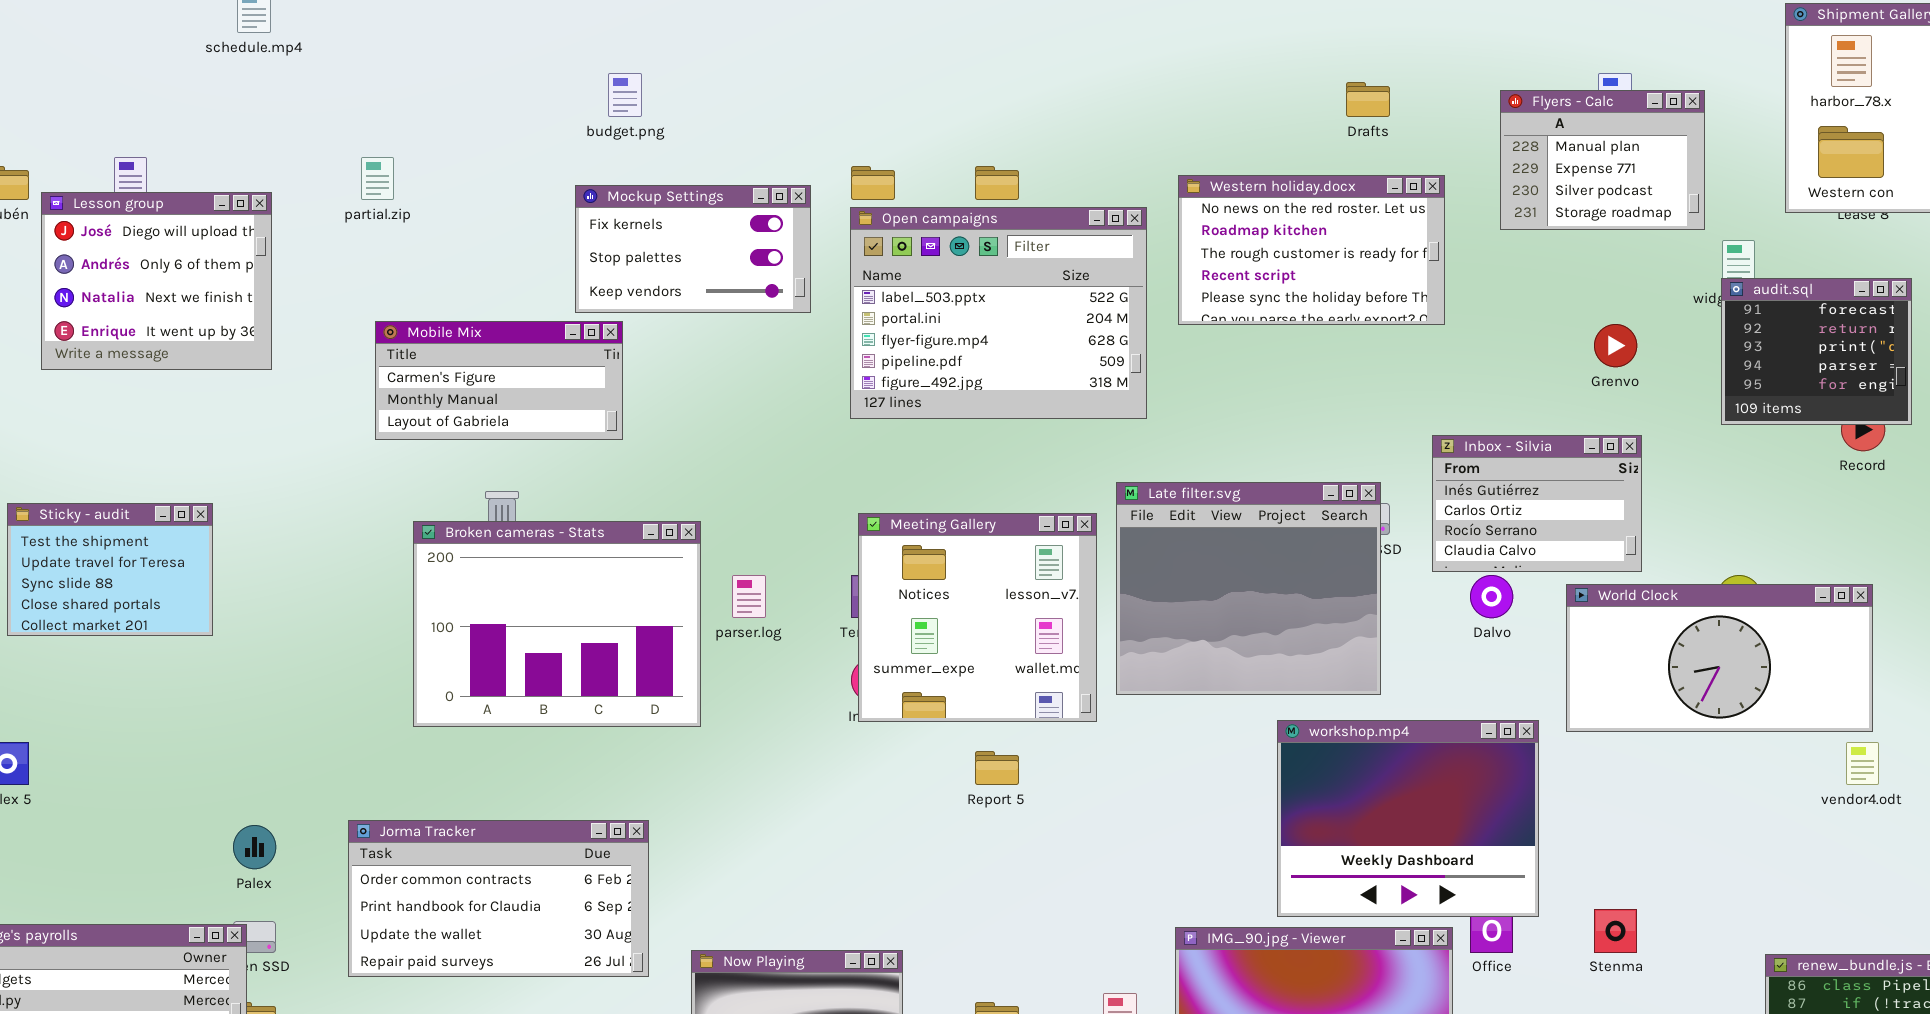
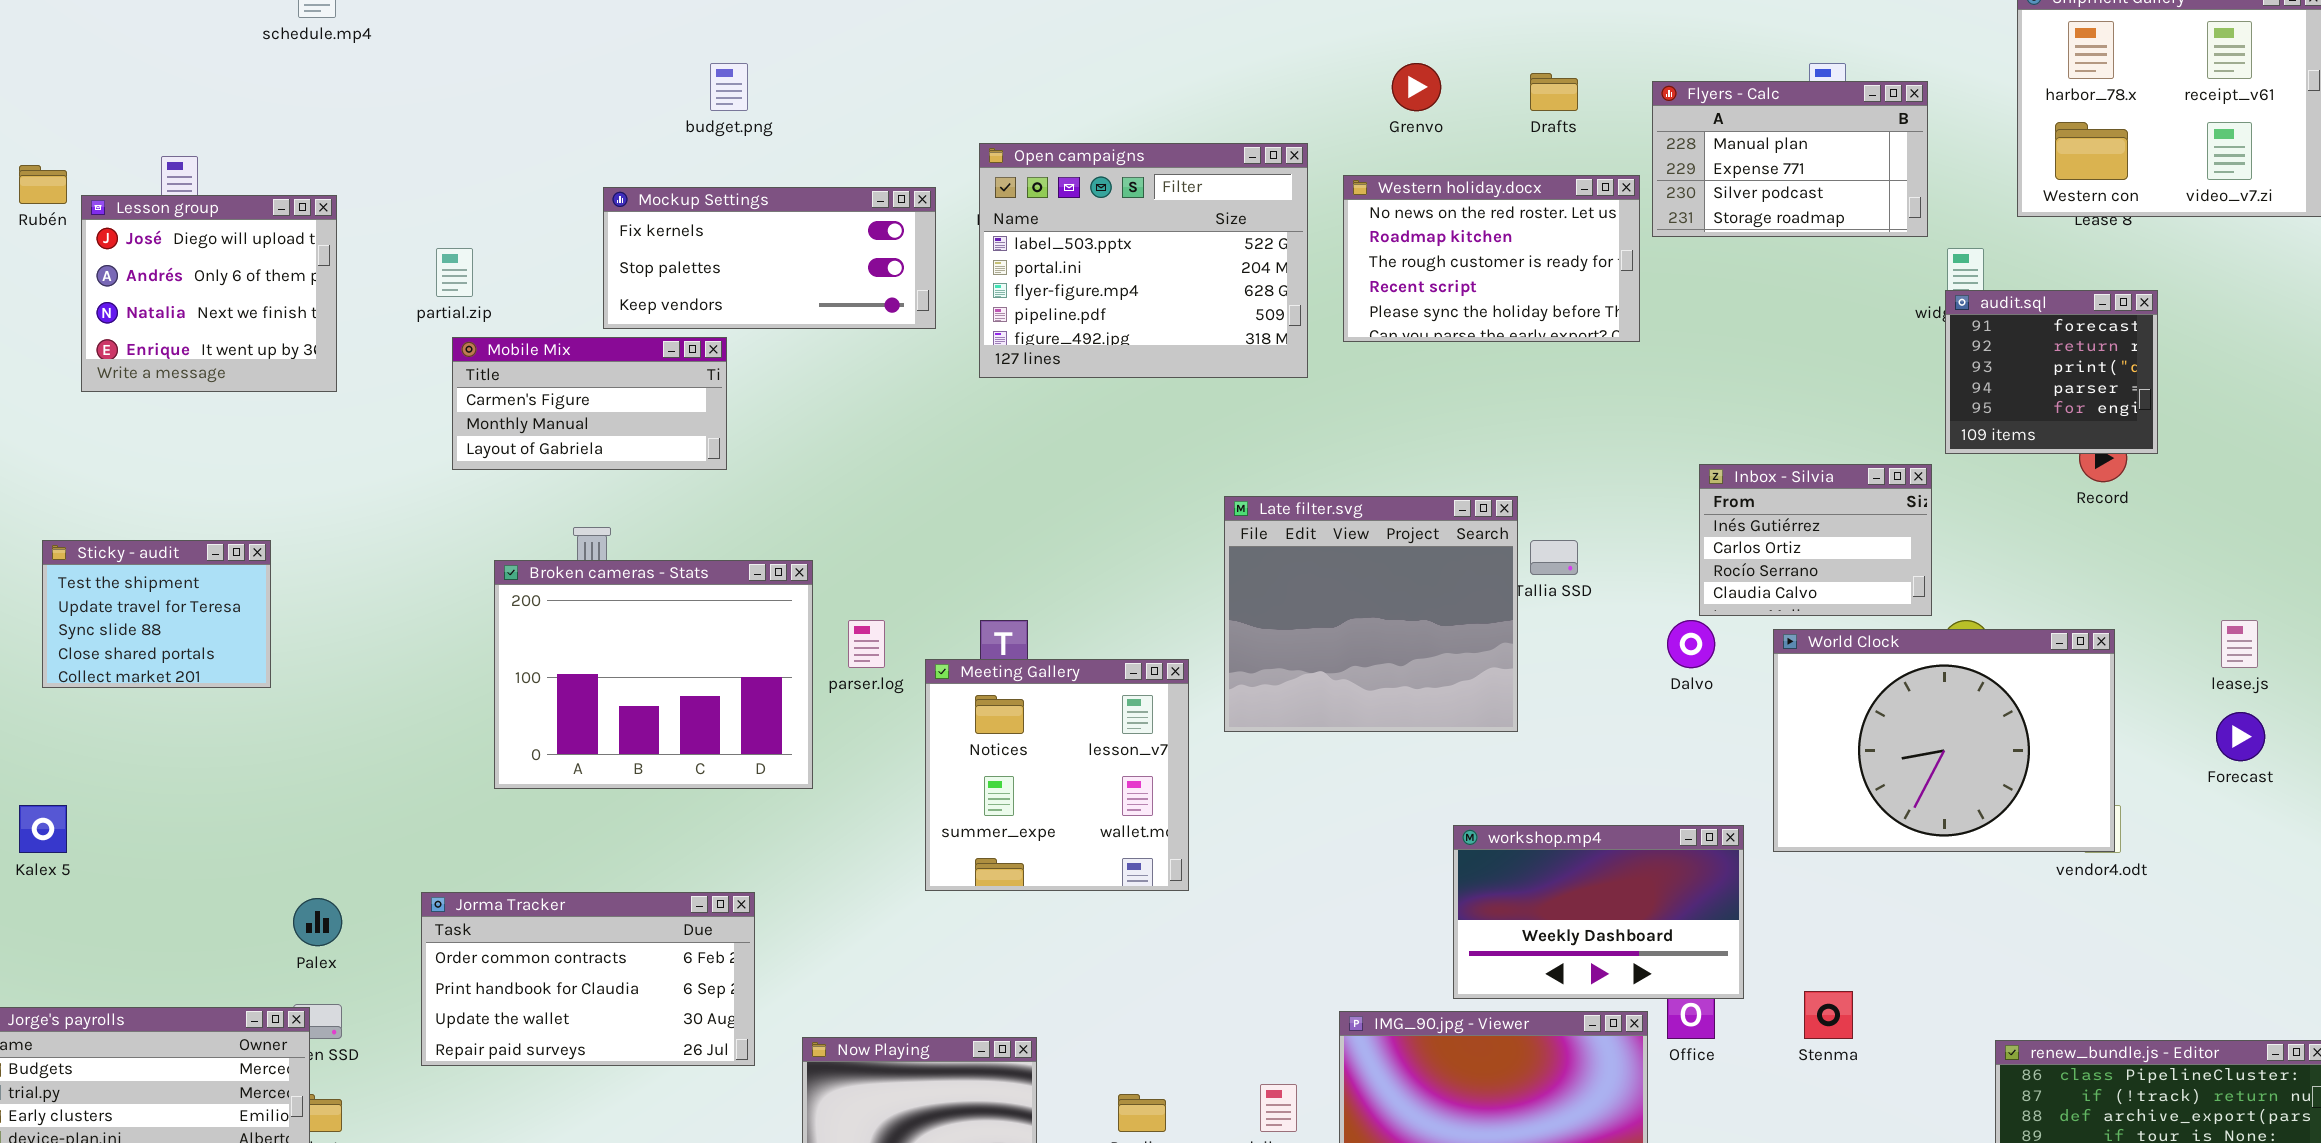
Flyers - Calc: [1500,90,1705,230] -> [1652,81,1928,237], resized
partial.zip: [361,157,394,200] -> [436,248,473,297], moved
Mockup Settings: [575,185,811,313] -> [603,187,936,329], resized
Open campaigns: [850,207,1147,419] -> [979,143,1308,378], moved
Grenvo: [1594,324,1637,367] -> [1392,63,1441,111], moved
Inbox - Silvia: [1432,435,1642,572] -> [1699,464,1932,616], moved
Late filter.svg: [1116,482,1381,695] -> [1224,496,1518,732], moved
Meeting Gallery: [858,513,1097,722] -> [925,659,1189,891], moved
World Clock: [1566,584,1873,732] -> [1773,629,2115,852], resized
workshop.mp4: [1277,720,1539,917] -> [1453,825,1744,999], resized

